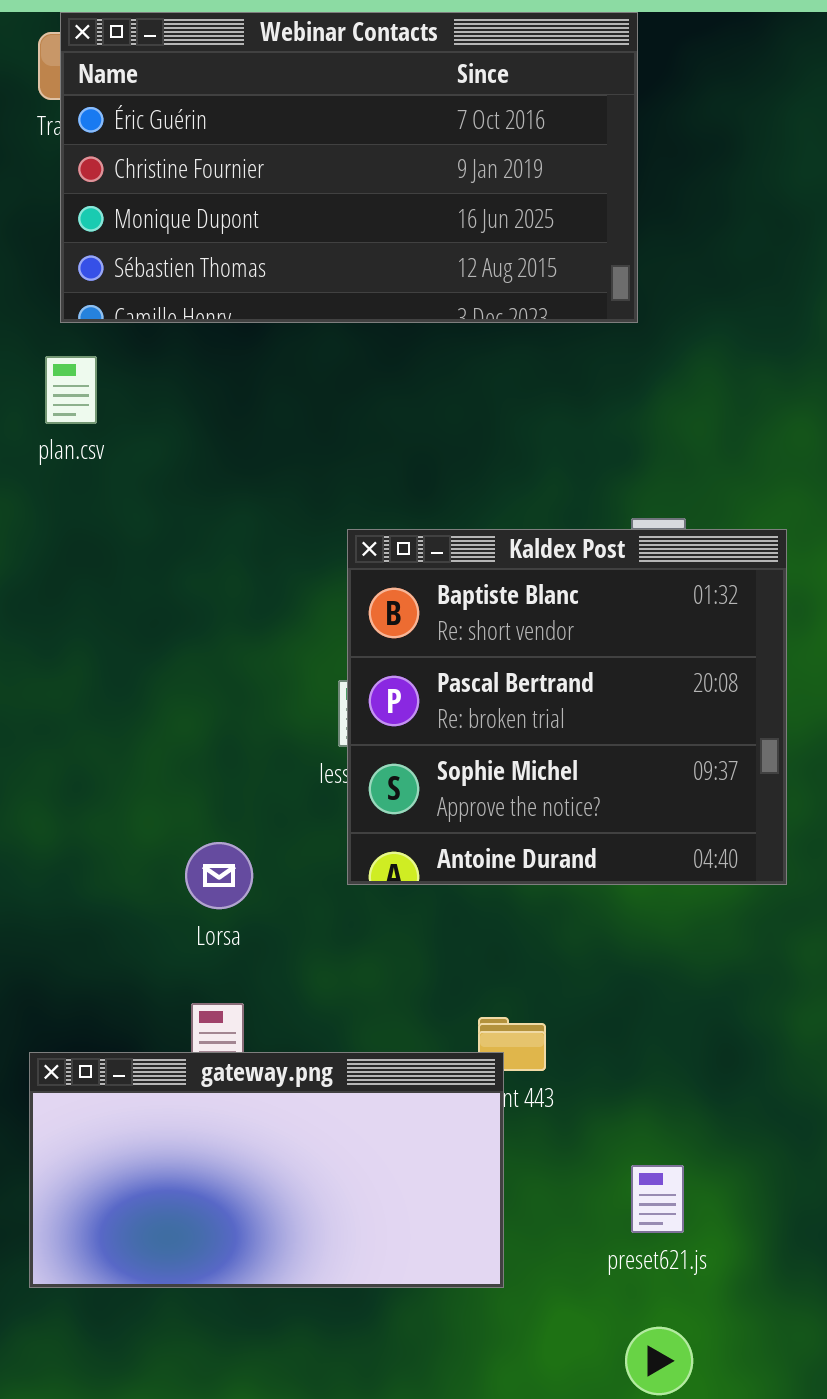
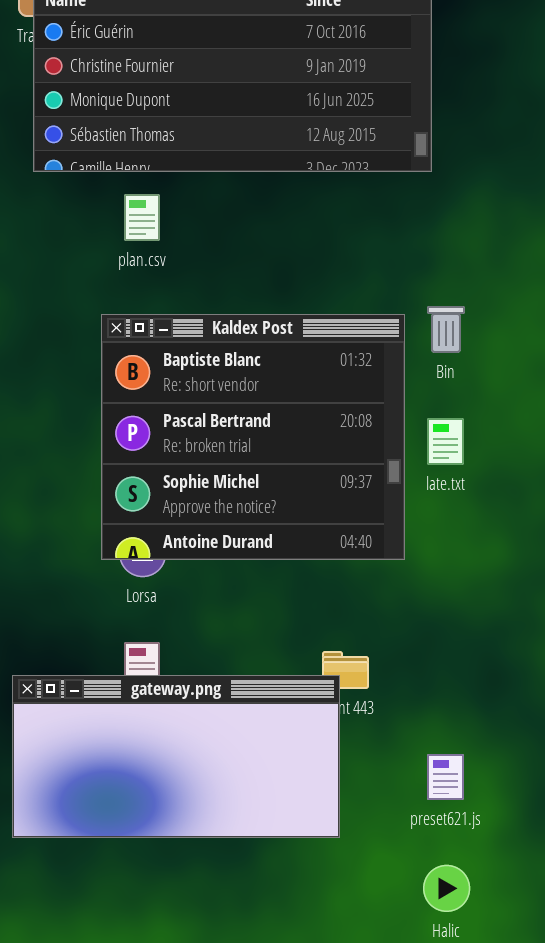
plan.csv: [45,356,97,424] -> [124,194,160,241], moved
Kaldex Post: [347,529,787,885] -> [101,314,405,560], moved

